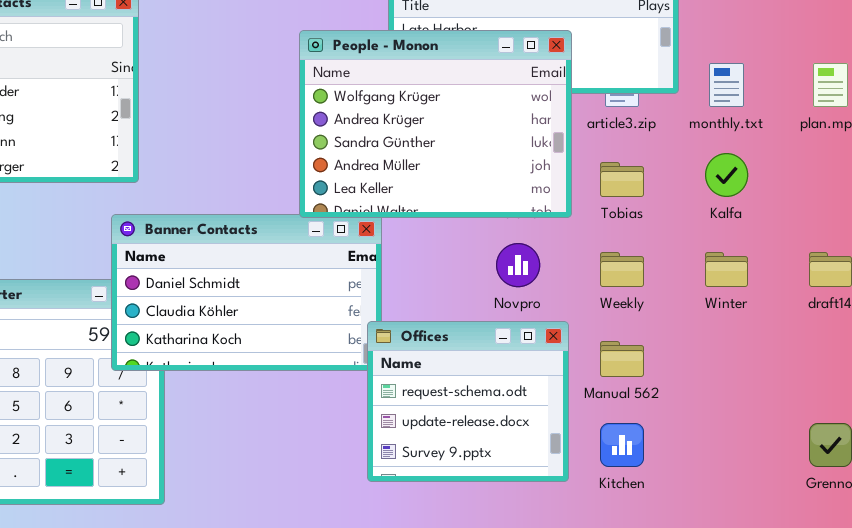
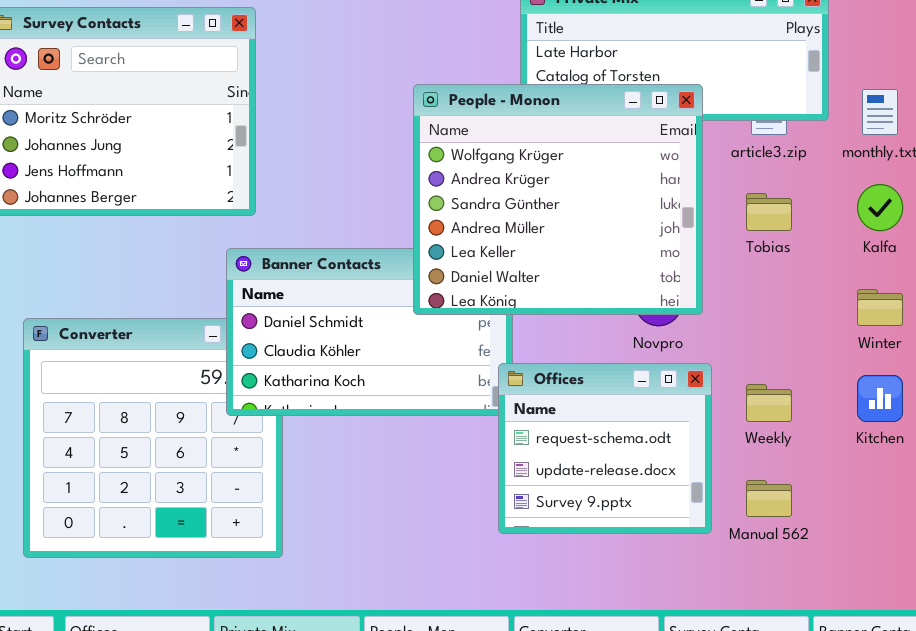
People - Monon: [299,30,572,218] -> [413,84,703,315], moved, resized
Weekly: [600,252,644,287] -> [746,384,792,422], moved
Manual 562: [600,341,644,377] -> [746,480,792,517], moved
Kitchen: [600,423,644,467] -> [857,375,903,422], moved

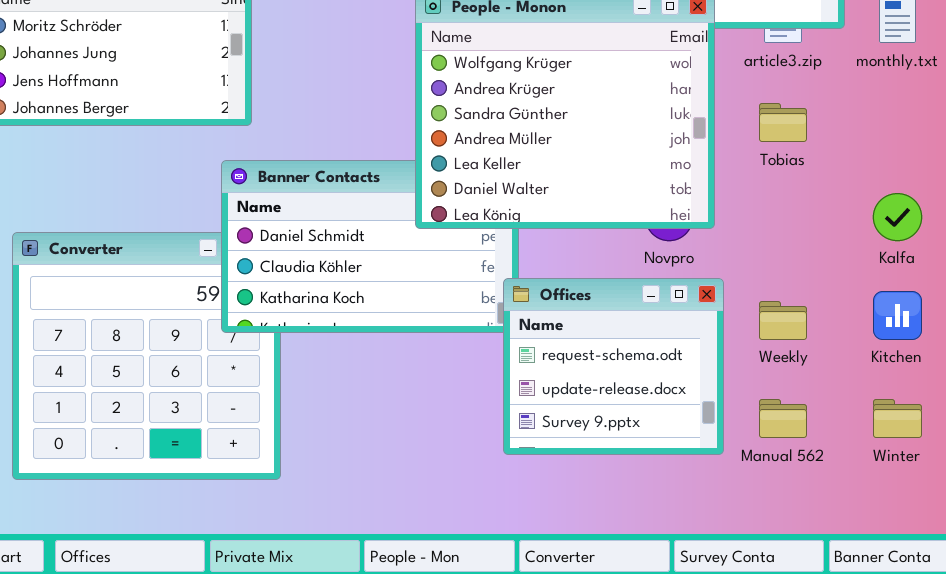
Kalfa: [857,184,903,231] -> [873,193,922,241], moved
Winter: [857,289,903,326] -> [873,399,922,438], moved

